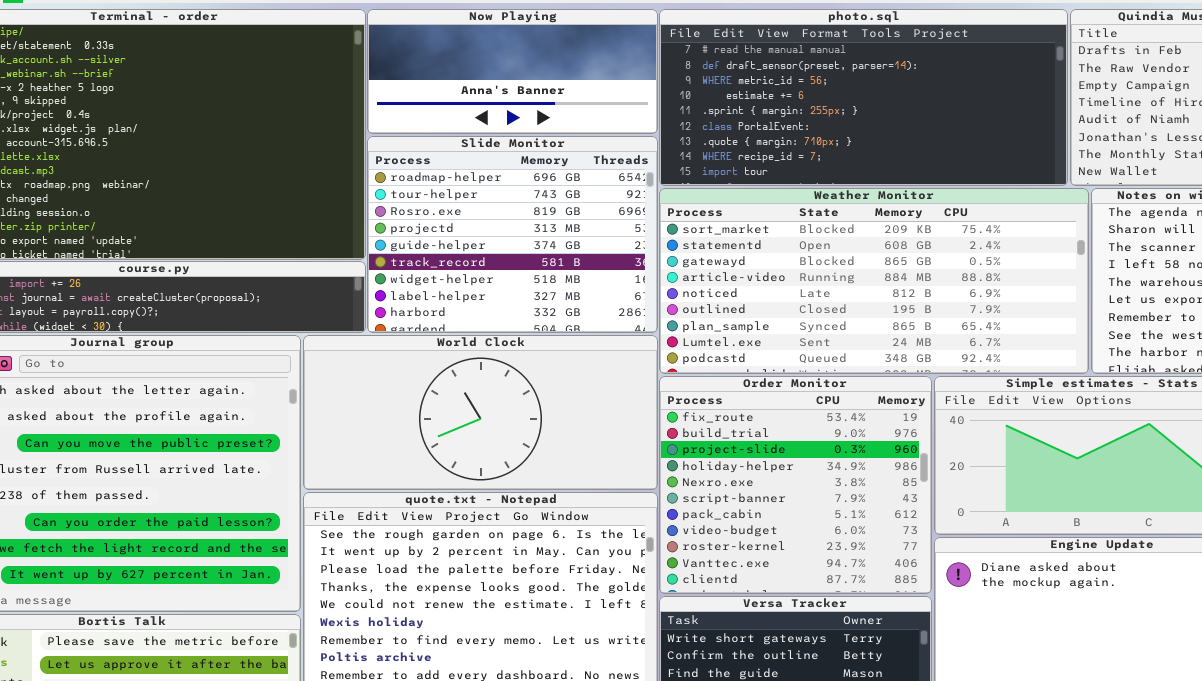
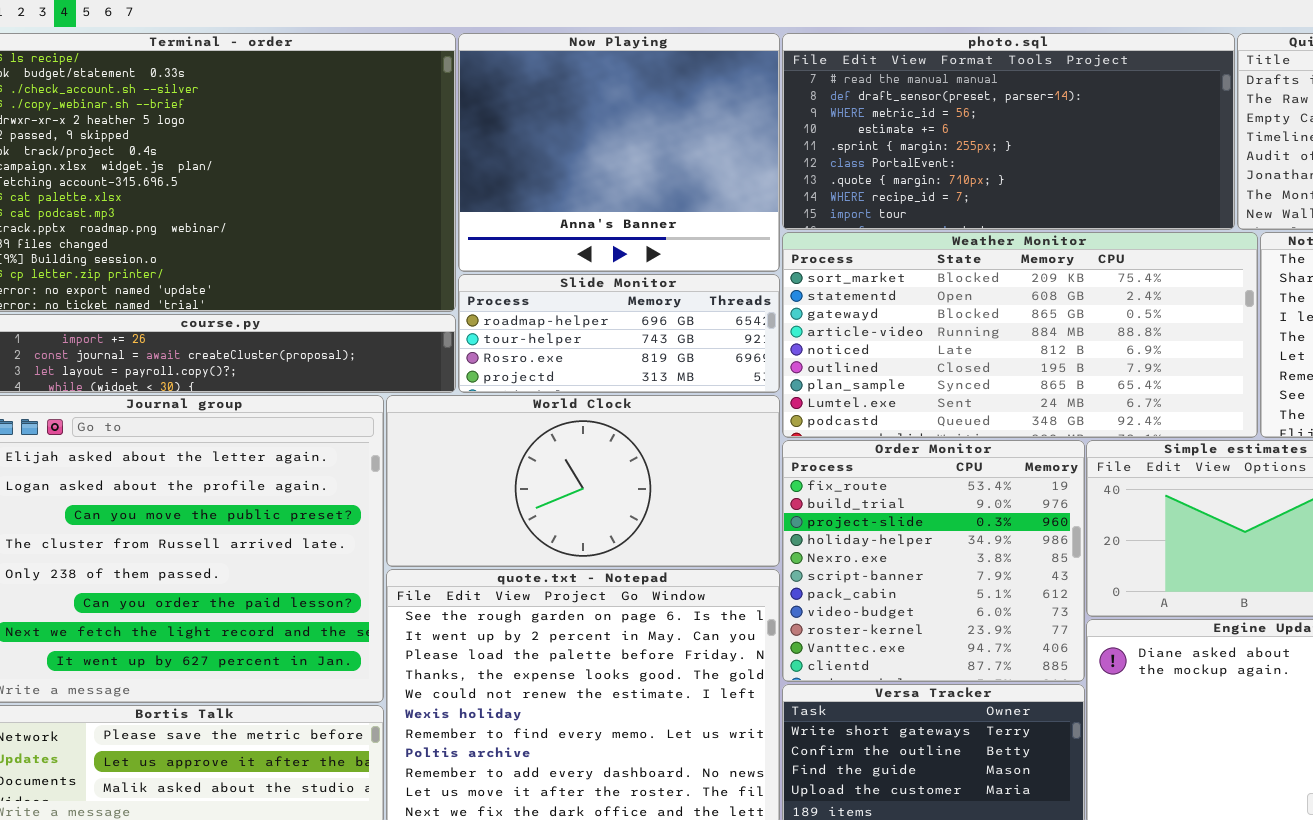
Now Playing: [367,9,658,134] -> [458,33,780,272], resized
Slide Monitor: [367,136,658,333] -> [458,274,780,393], resized

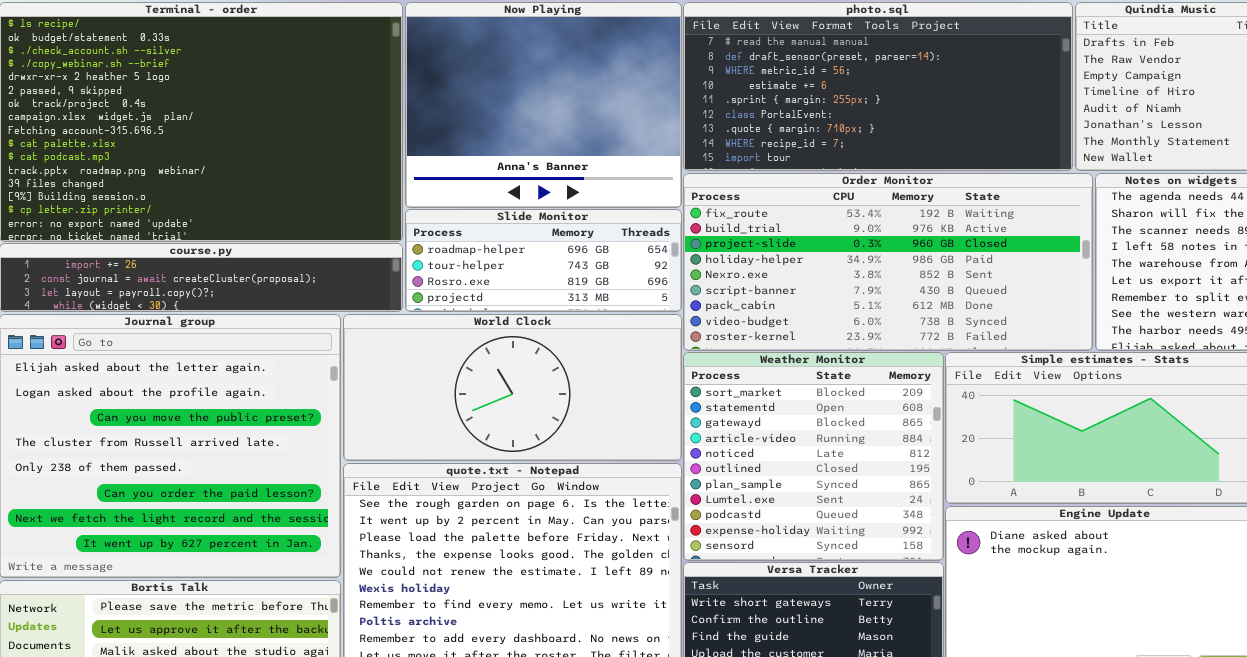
Weather Monitor: [782,232,1258,438] -> [683,352,944,561], moved, resized
Order Monitor: [782,440,1085,682] -> [683,173,1093,351], moved, resized

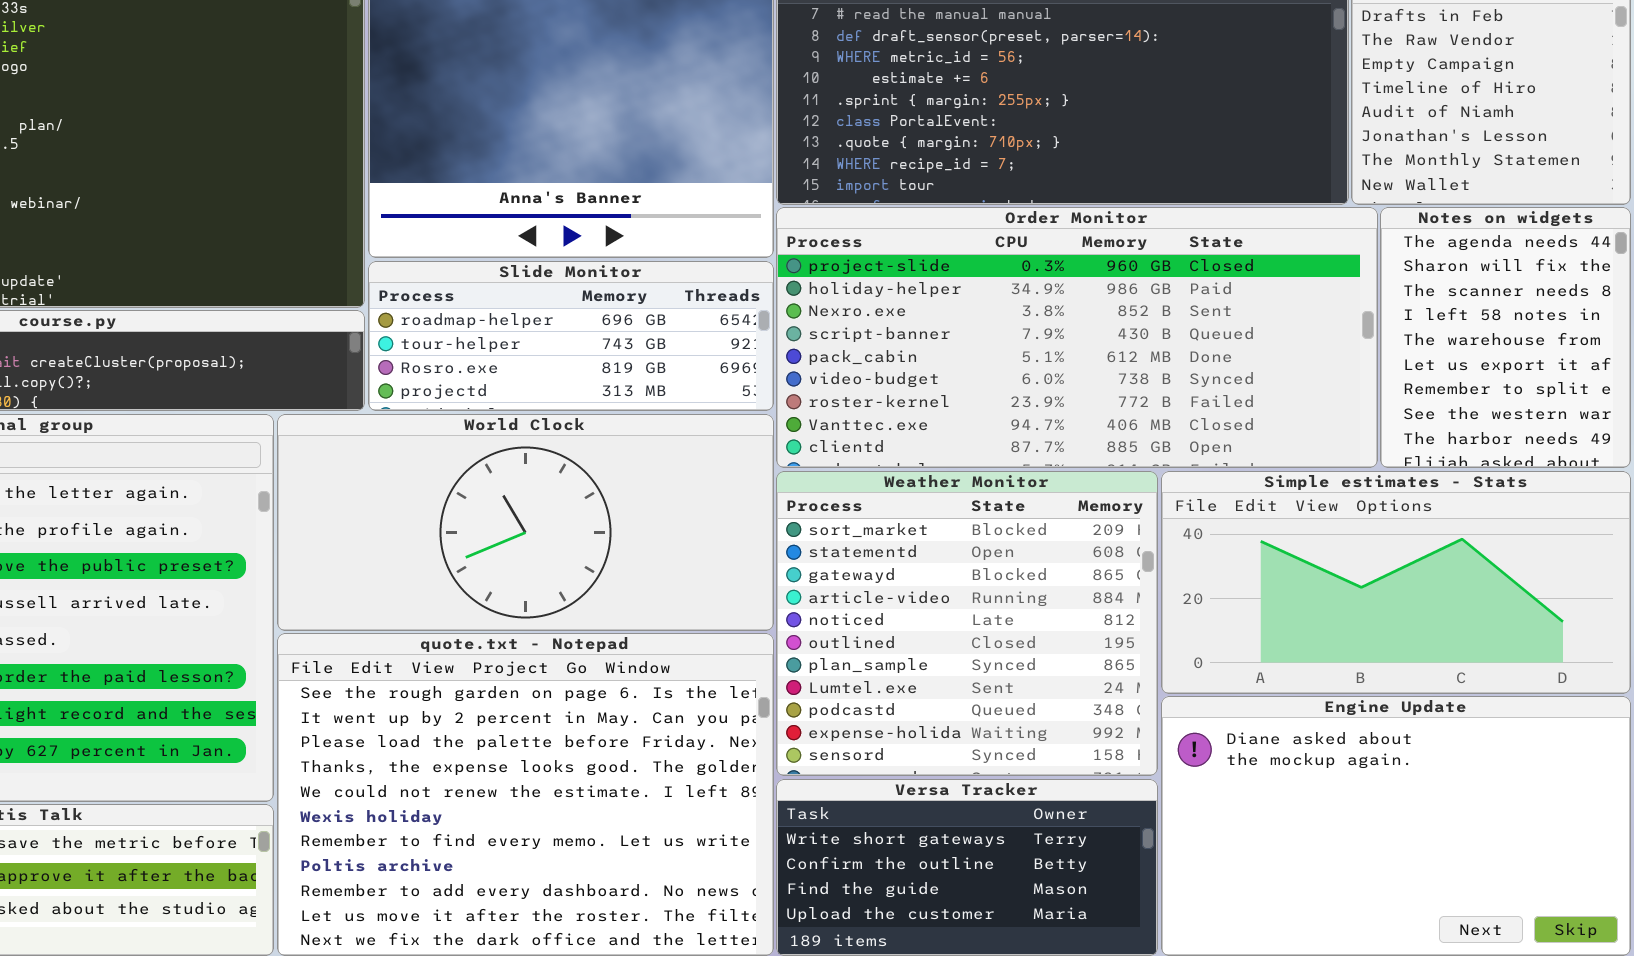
Order Monitor: [683,173,1093,351] -> [776,207,1378,468], scrolled down 2 rows

